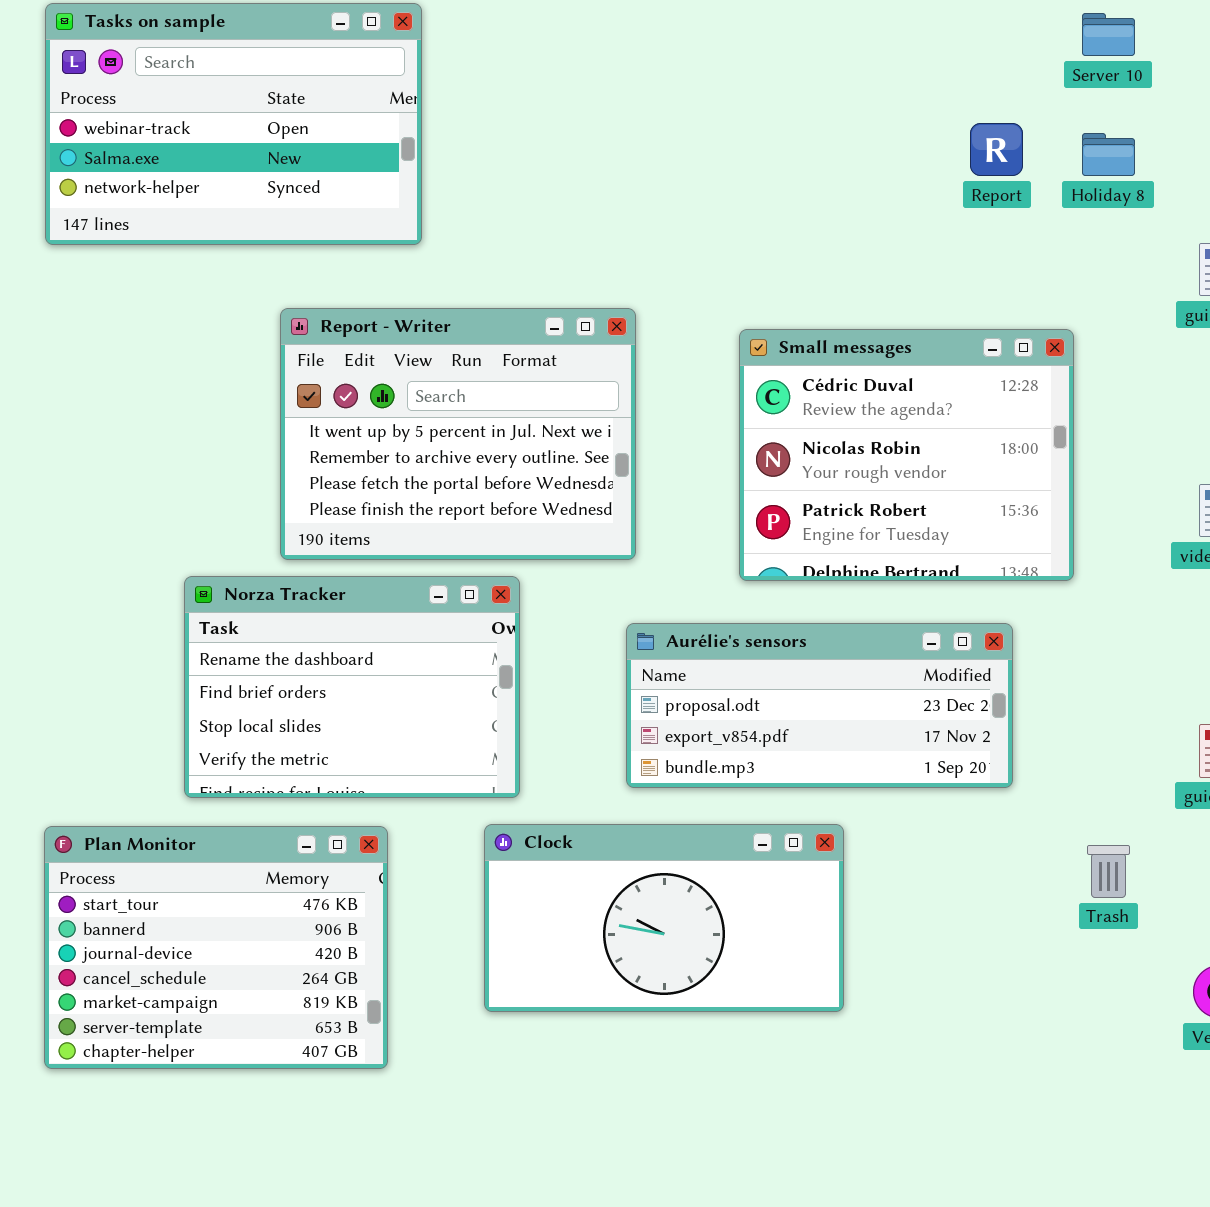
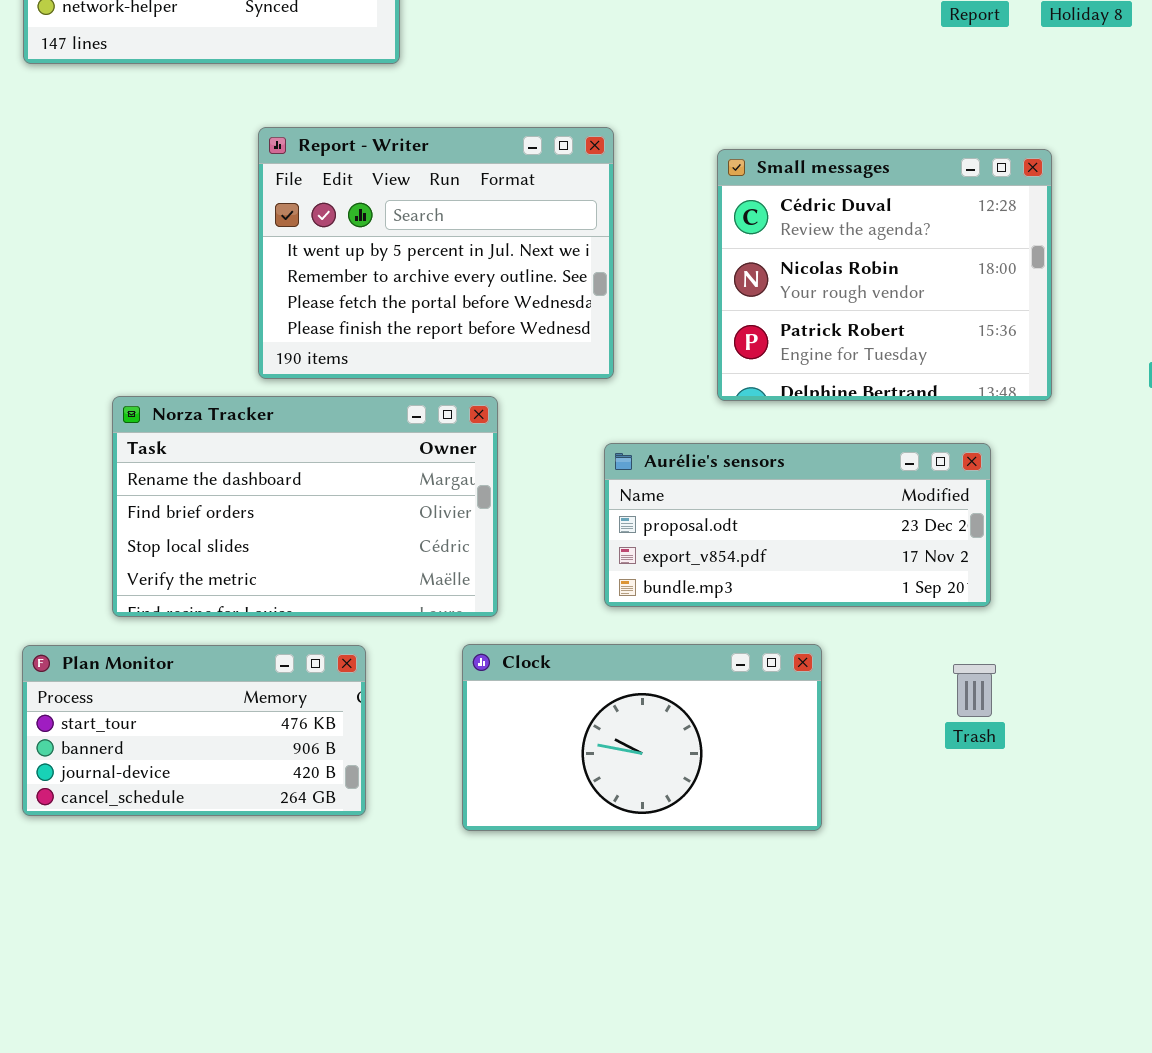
Norza Tracker: [184,576,520,798] -> [112,396,498,617], resized
Plan Monitor: [44,826,388,1069] -> [22,645,366,816], resized
Trash: [1087,845,1130,898] -> [953,664,996,717], moved

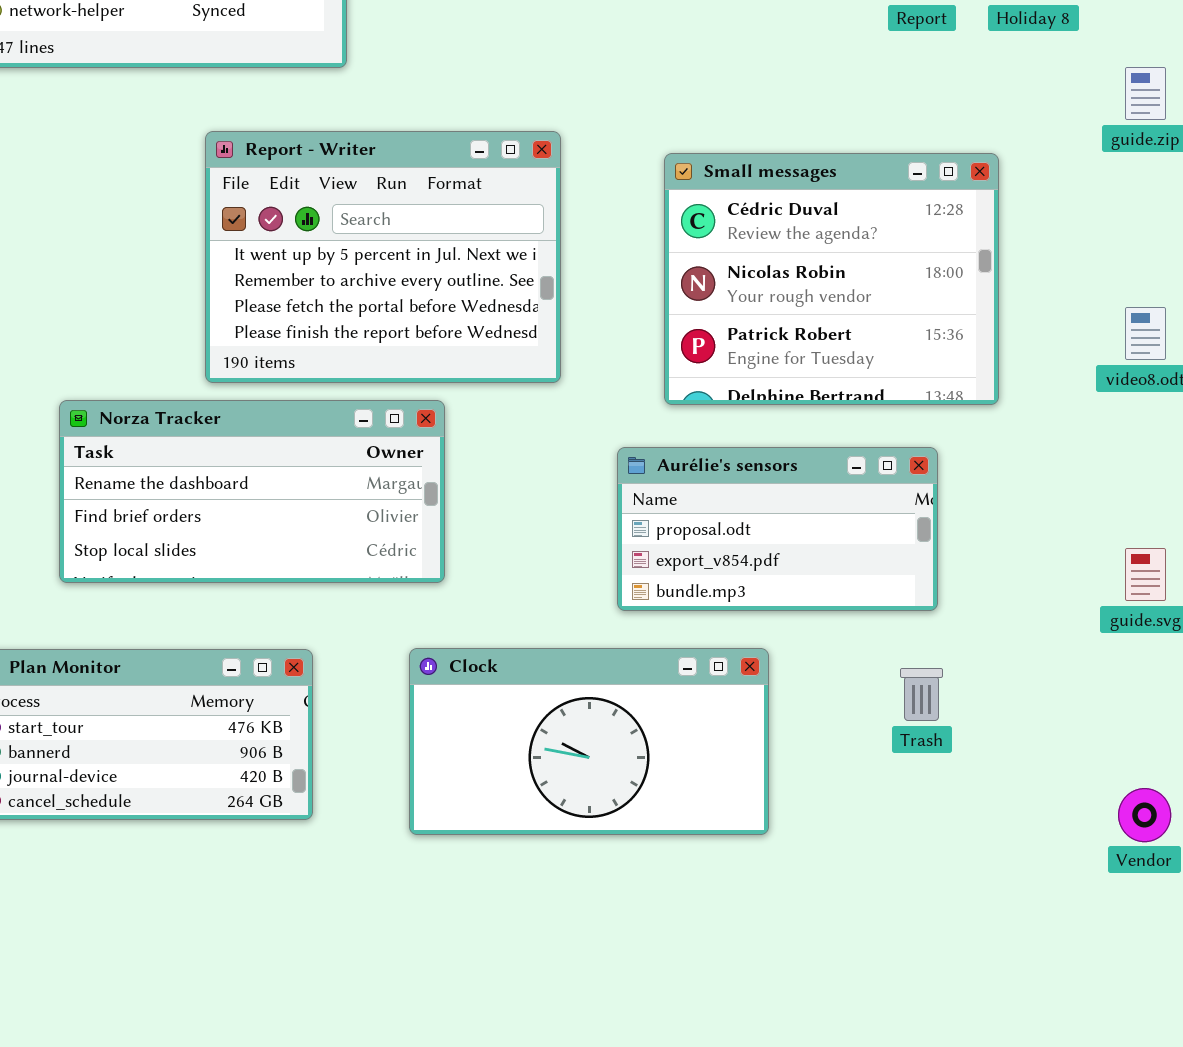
Norza Tracker: [112,396,498,617] -> [59,400,445,583], resized
Aurélie's sensors: [604,443,991,607] -> [617,447,938,611], resized

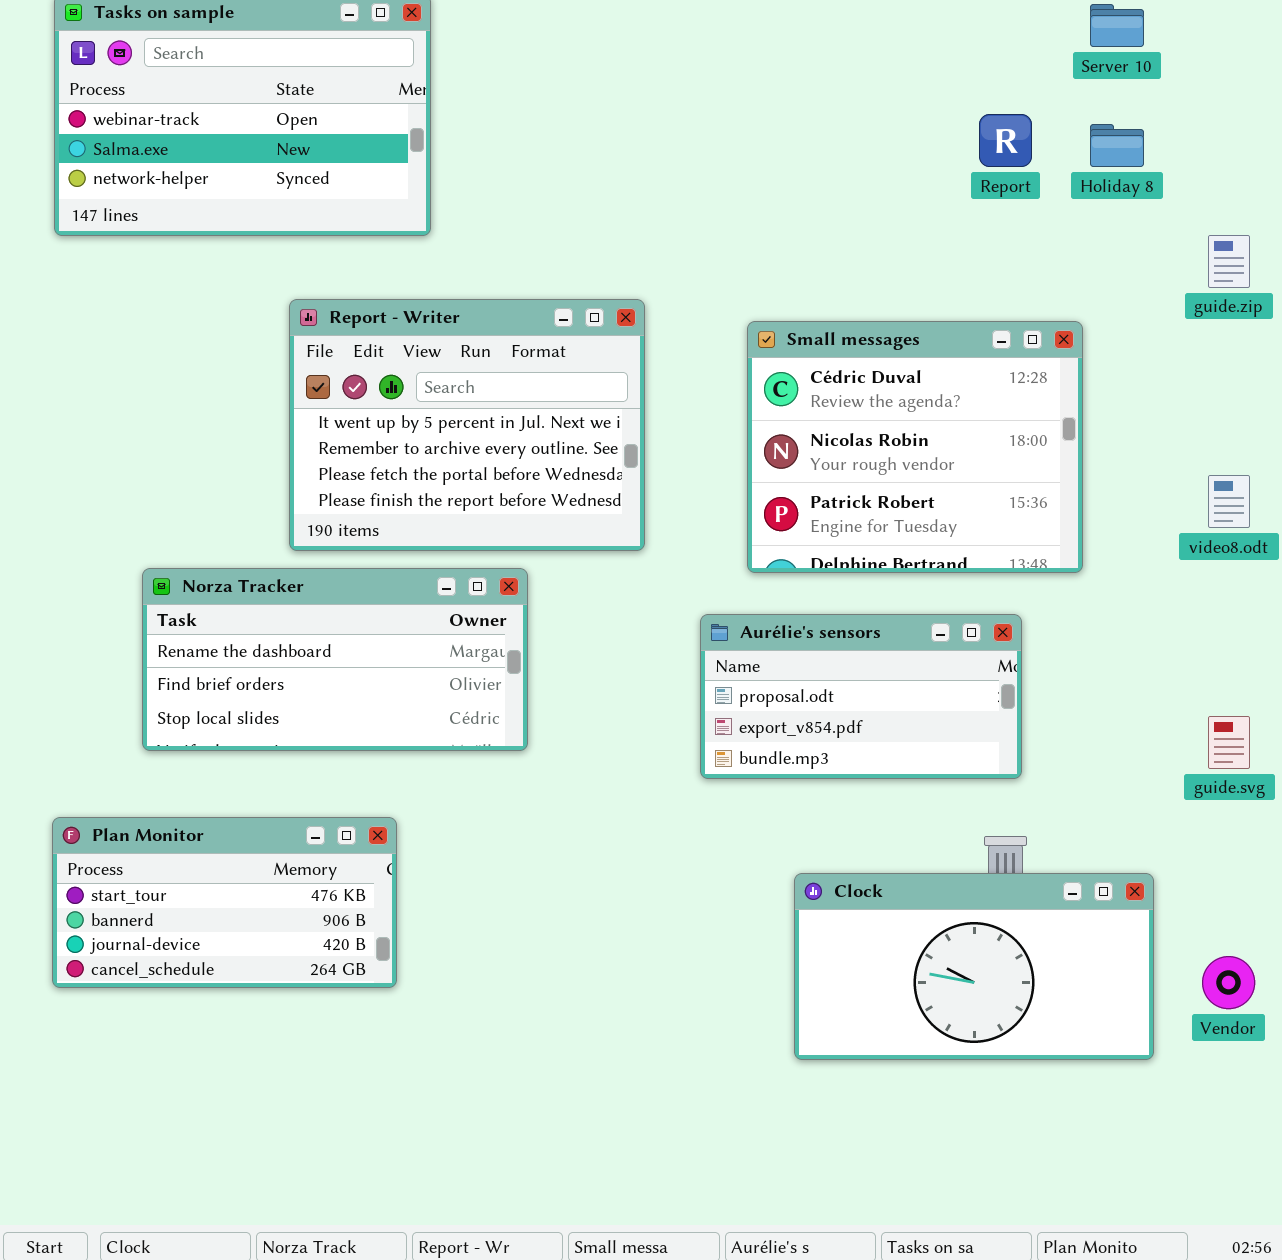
Clock: [409,648,769,835] -> [794,873,1154,1060], moved

